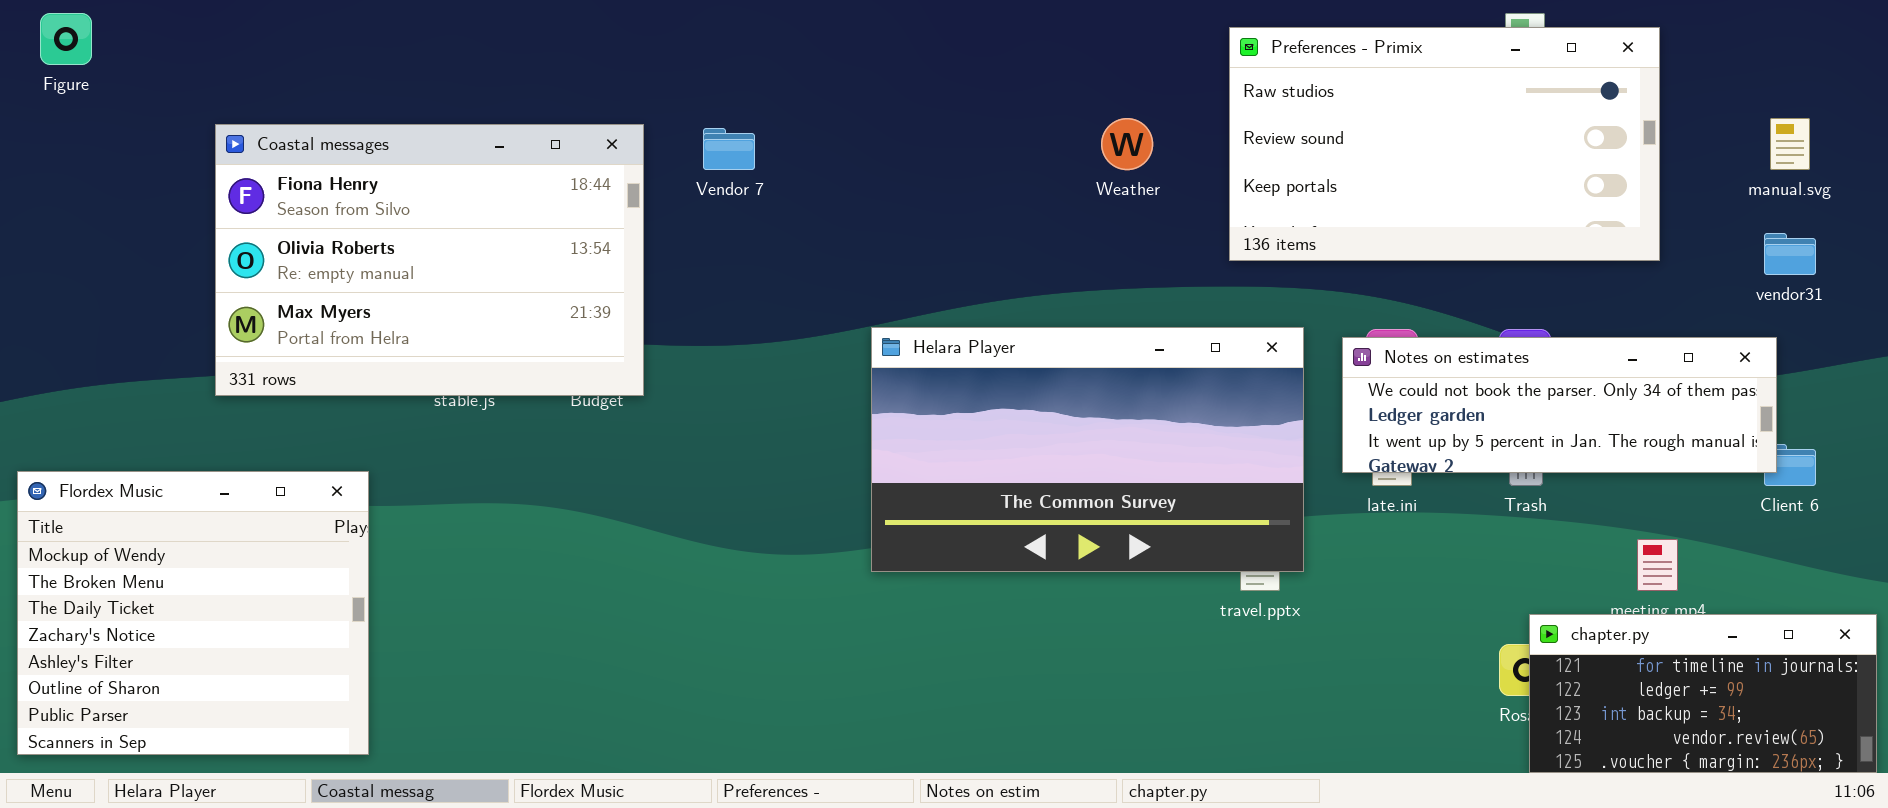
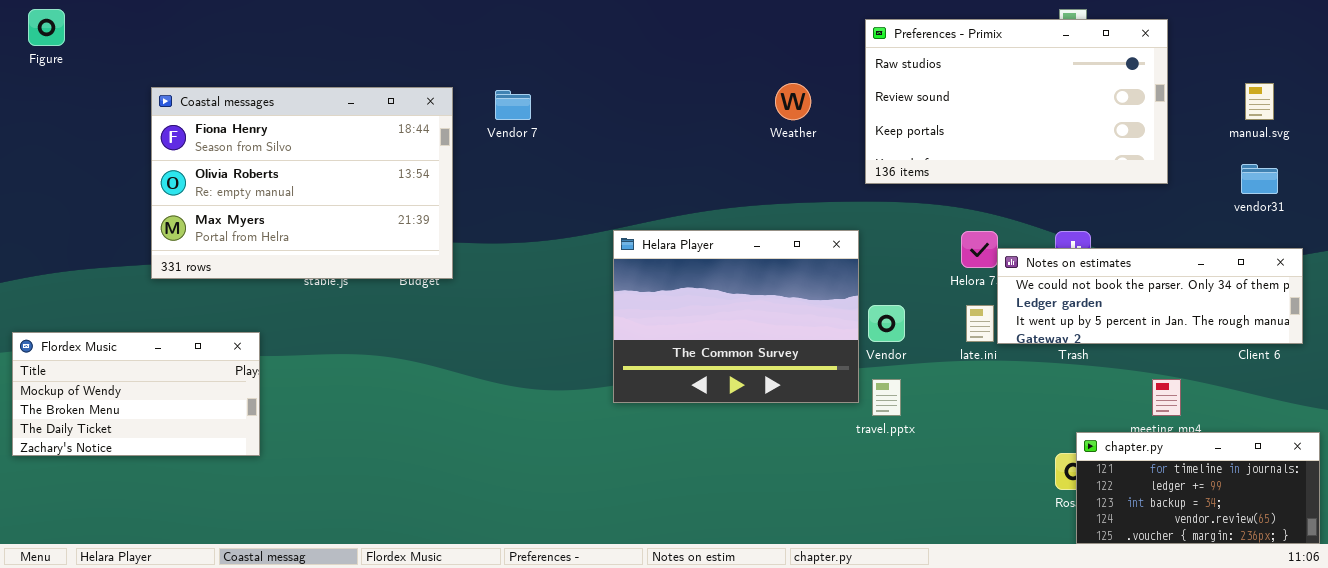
Helara Player: [871,327,1304,572] -> [613,230,859,403], resized
Notes on estimates: [1342,337,1777,473] -> [997,248,1303,344], moved
Flordex Music: [17,471,369,755] -> [12,332,260,456], resized

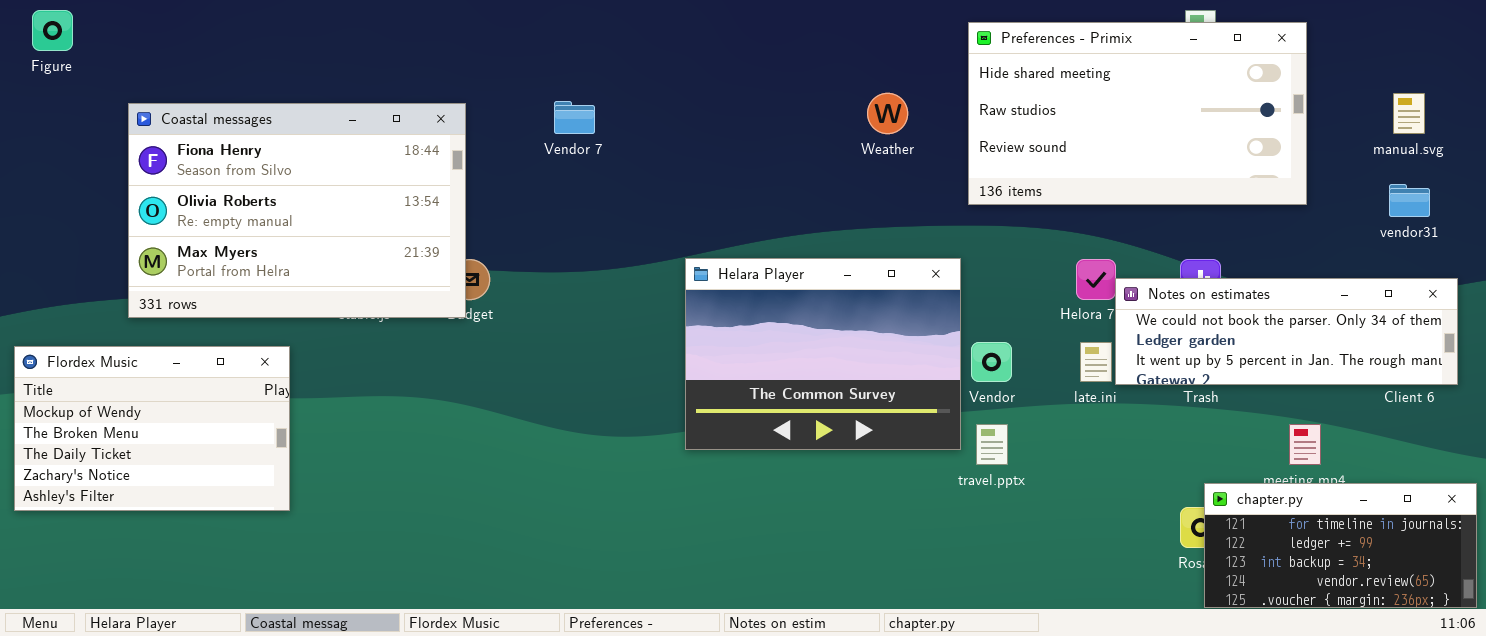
Preferences - Primix: [865,19,1168,184] -> [968,22,1307,205], scrolled up 1 row
Coastal messages: [151,87,453,279] -> [128,103,466,318], moved
Flordex Music: [12,332,260,456] -> [14,346,290,511], resized

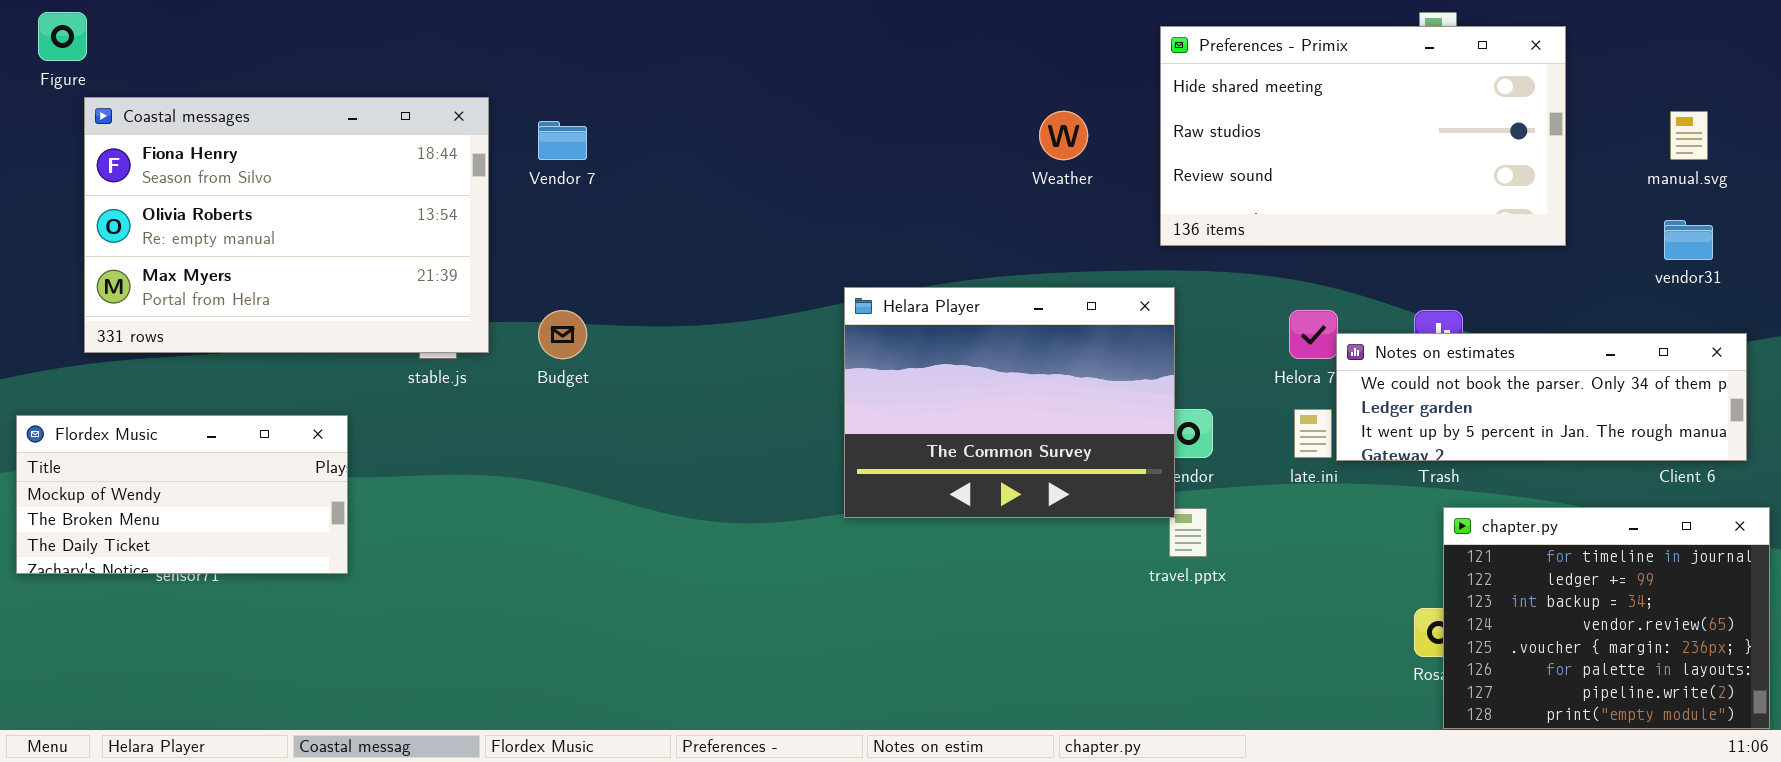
Vendor 7: [554,101,595,134] -> [538,121,587,160], moved
Coastal messages: [128,103,466,318] -> [84,97,489,353], moved
Helara Player: [685,258,961,450] -> [844,287,1175,518], moved
Flordex Music: [14,346,290,511] -> [16,415,348,574], resized
chapter.py: [1204,483,1477,608] -> [1443,507,1770,729], resized

